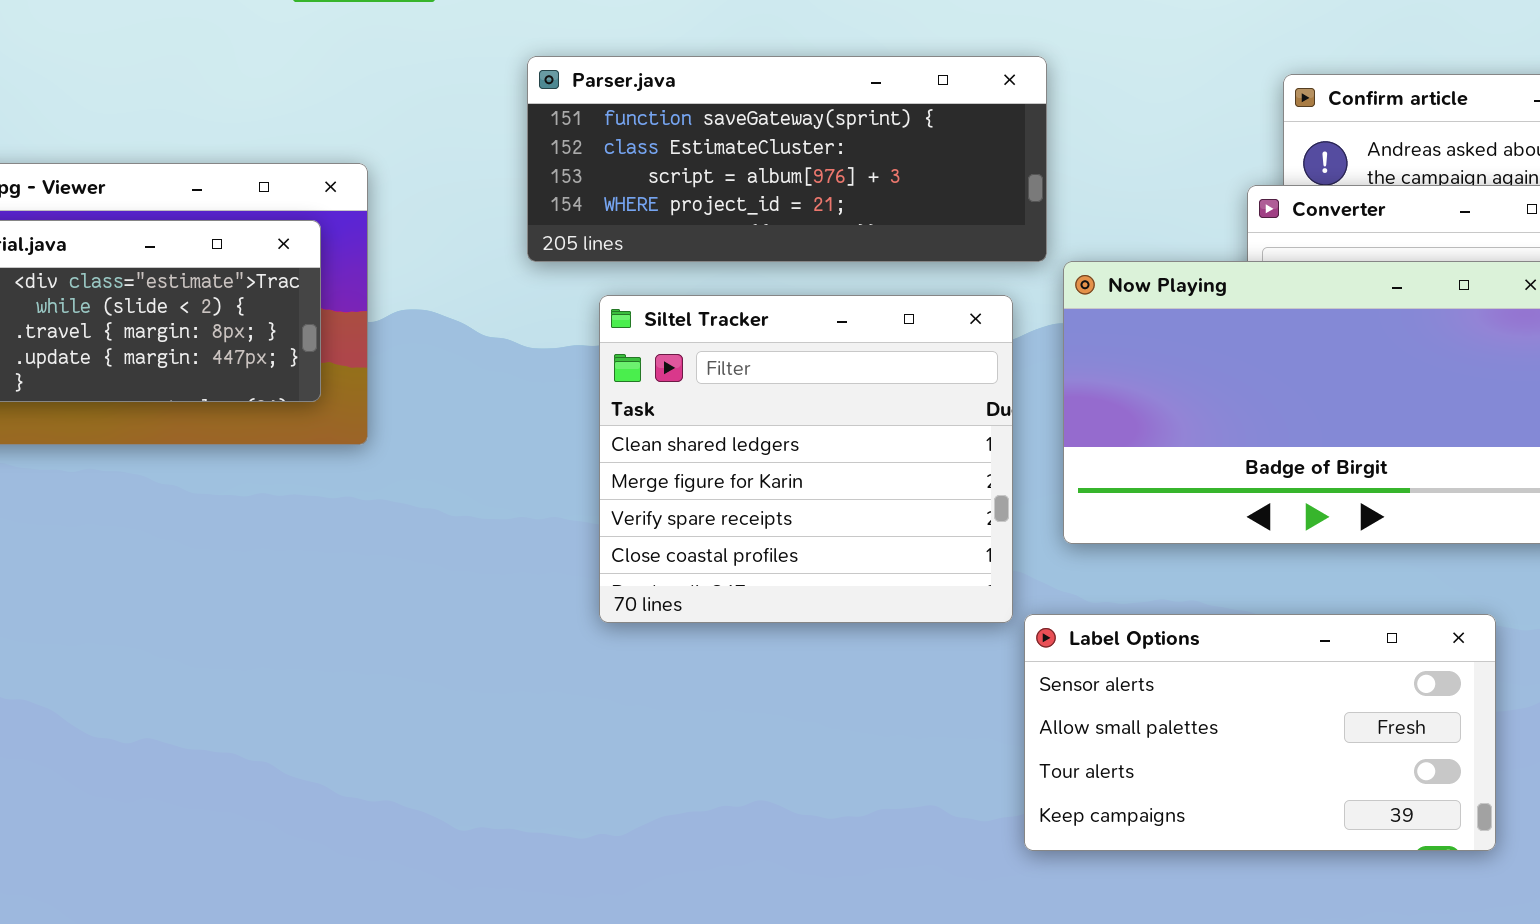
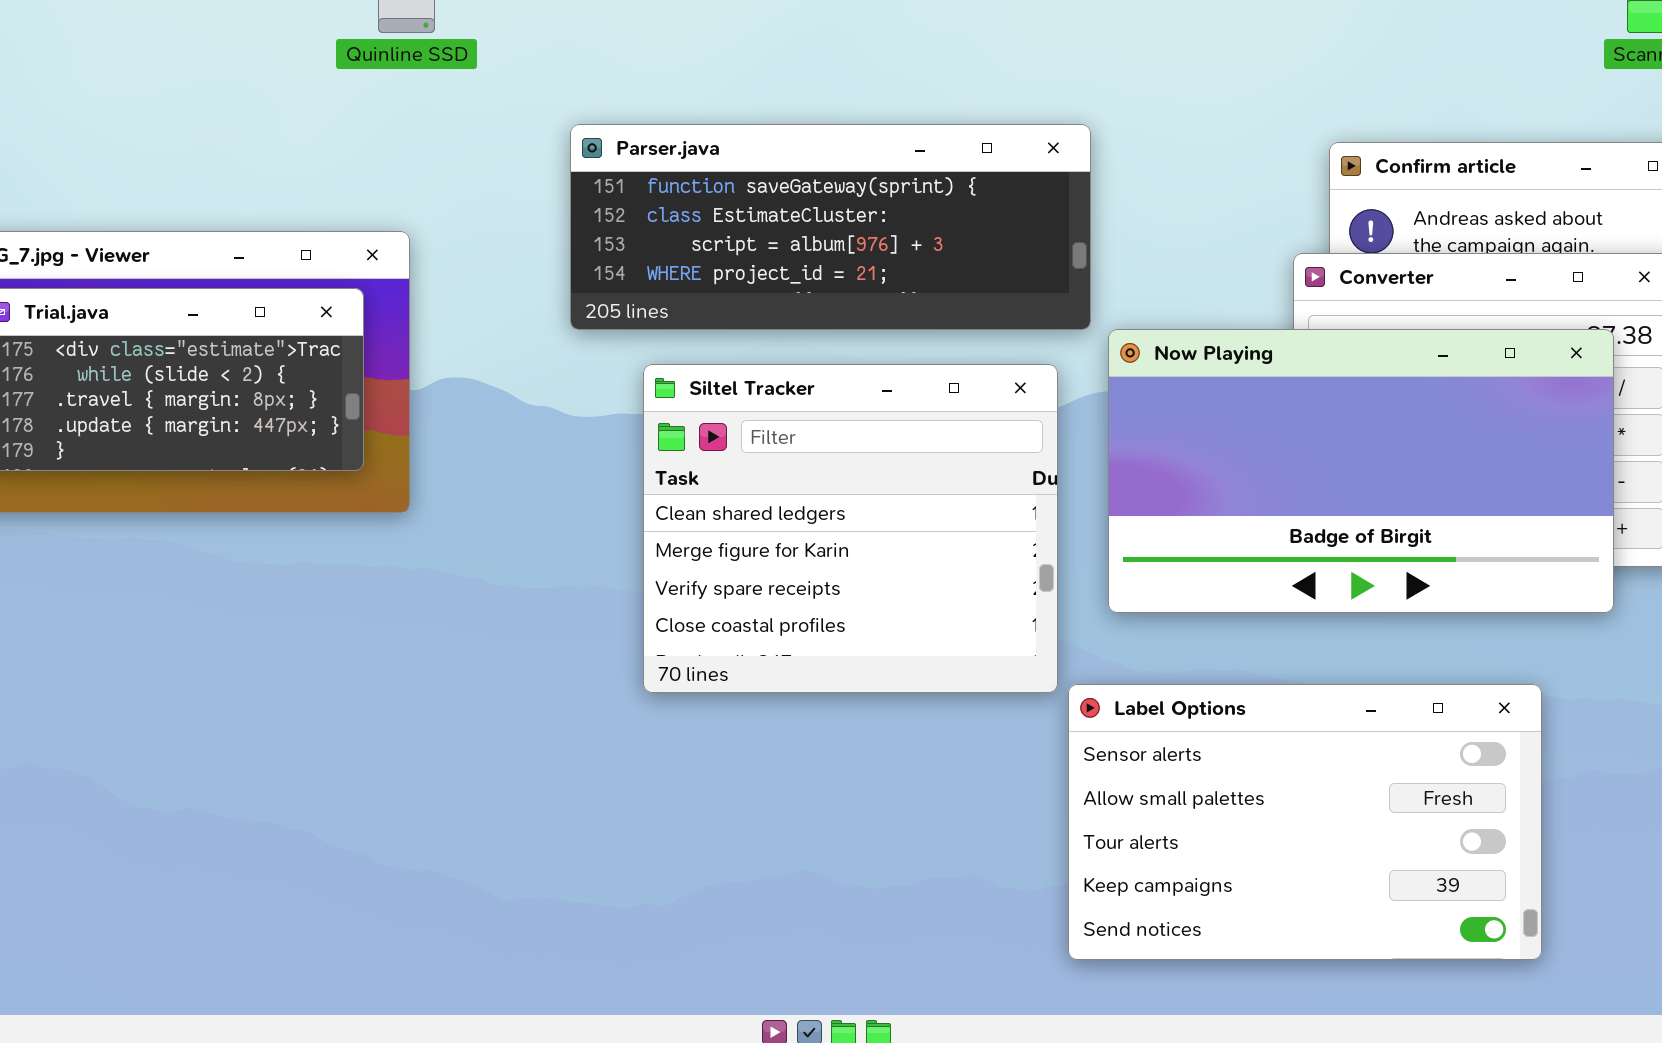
Label Options: [1024,614,1496,851] -> [1068,684,1542,960], resized

